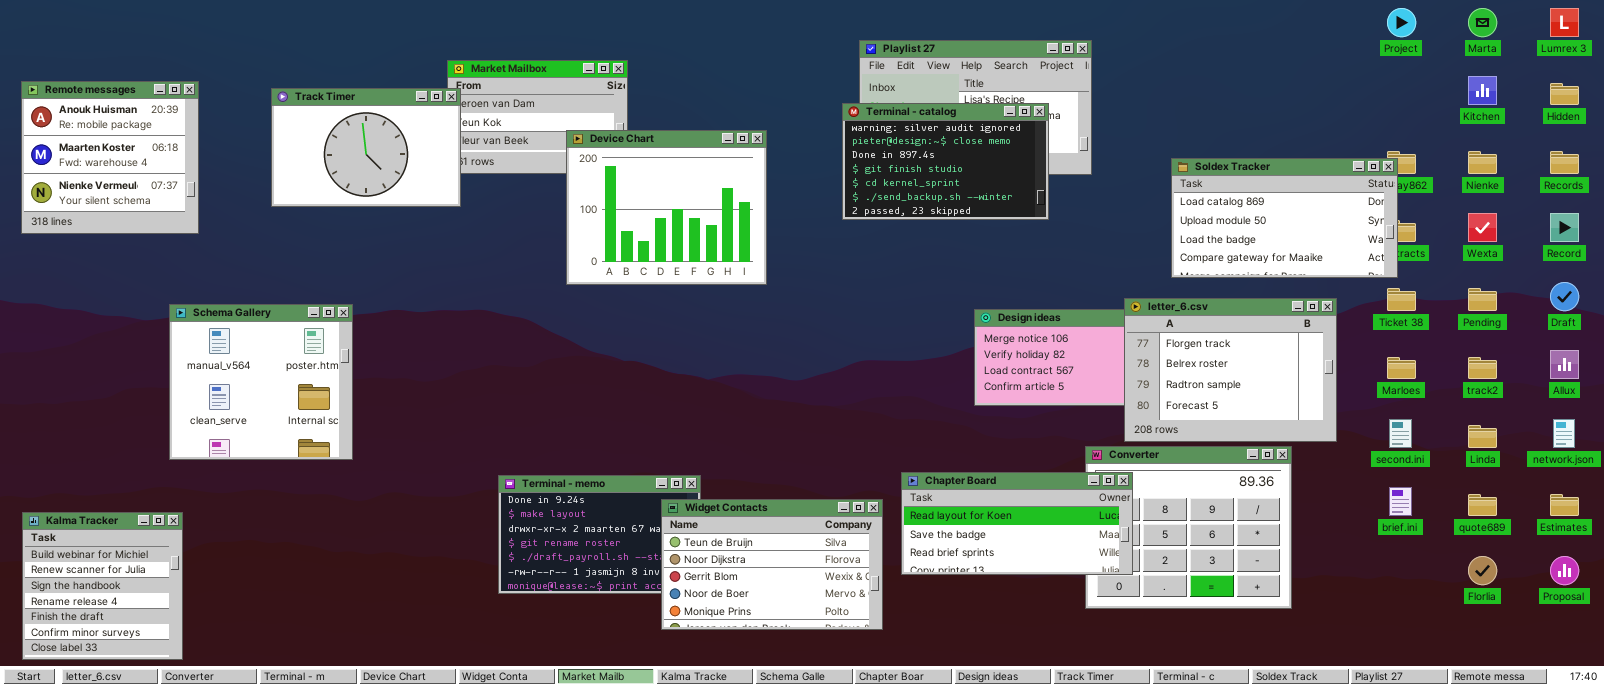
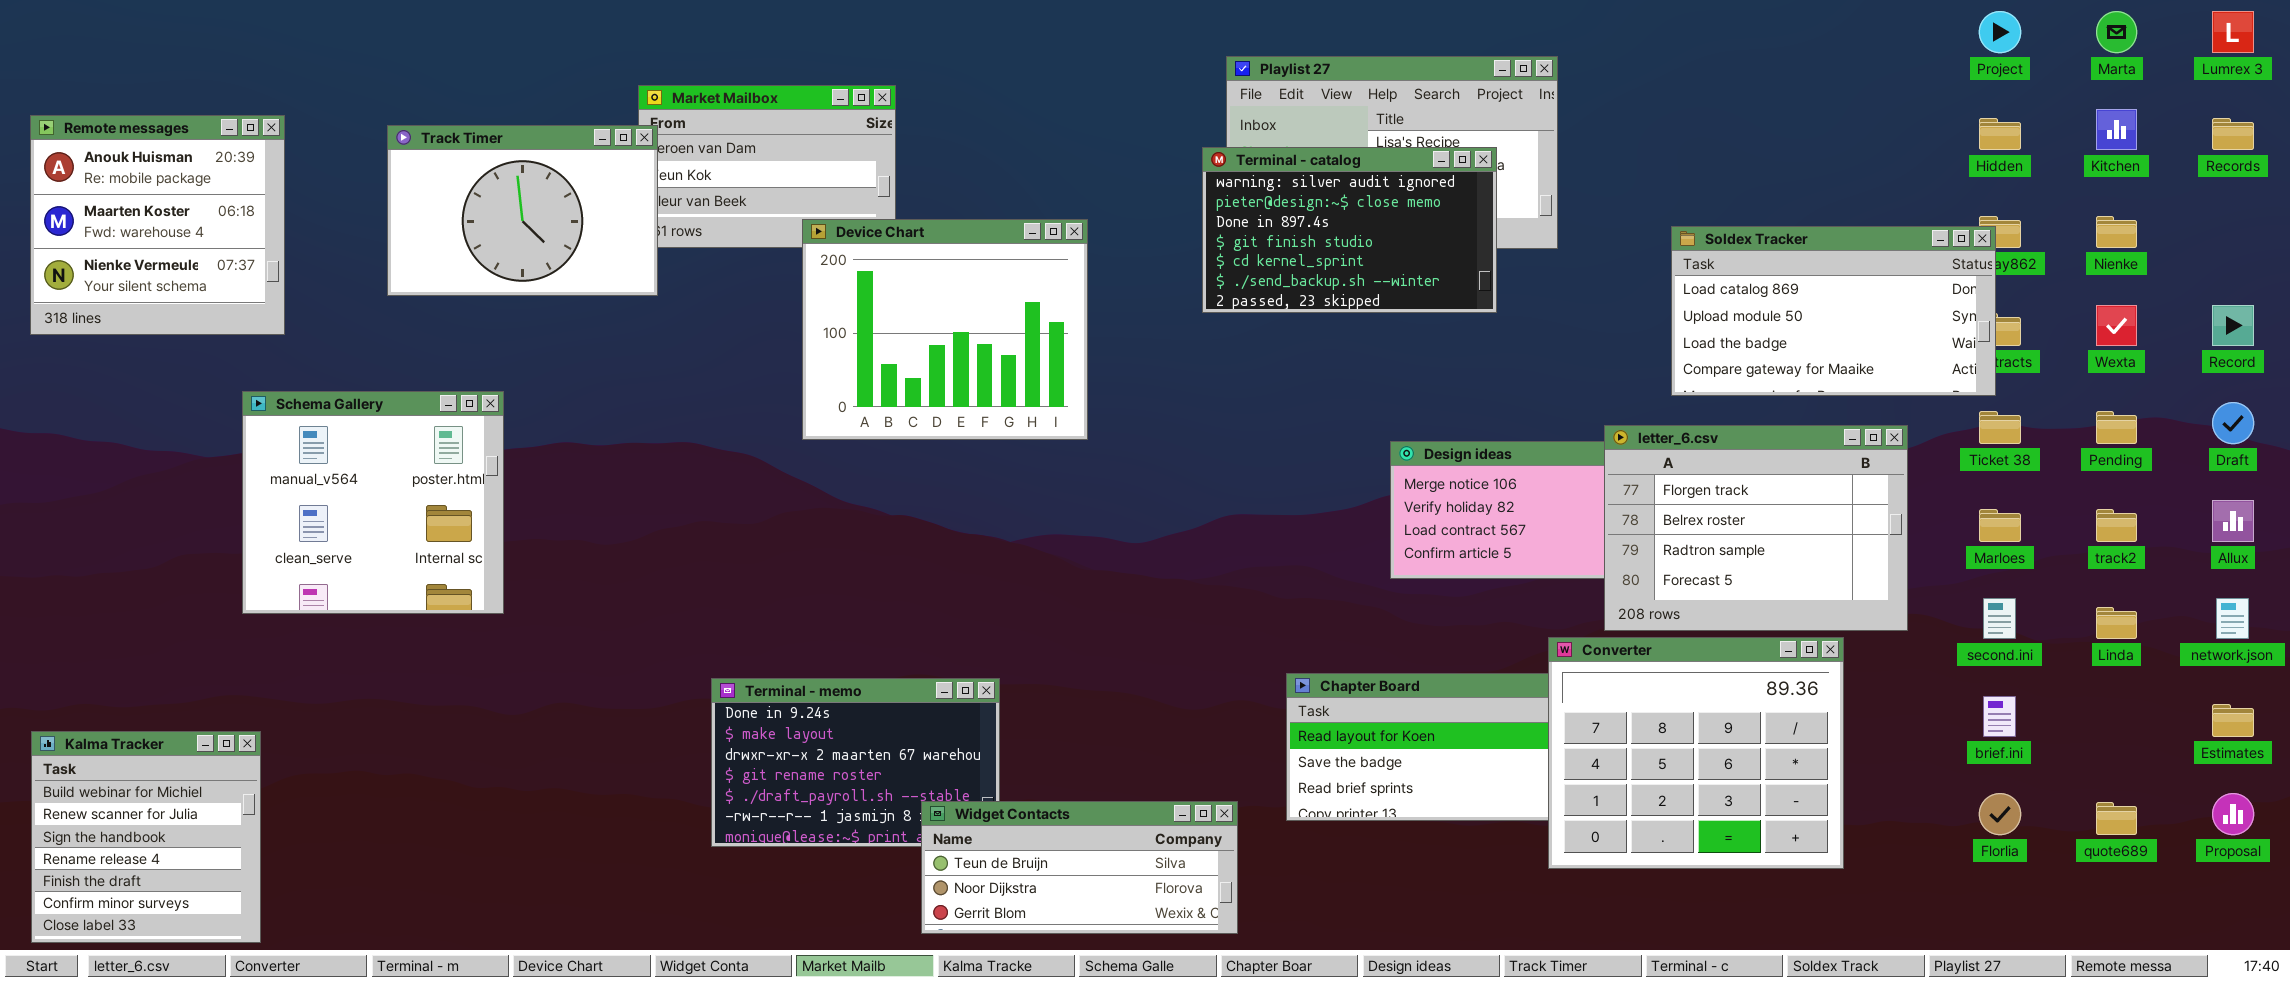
Hidden: [1550,83,1579,105] -> [1979,118,2021,150], moved
Device Chart: [566,130,767,285] -> [802,219,1088,440], moved
Records: [1550,151,1579,174] -> [2212,118,2254,150], moved
Schema Gallery: [169,304,353,460] -> [242,391,504,614], moved
Converter: [1085,446,1292,609] -> [1548,637,1844,869], raised
quote689: [1468,494,1497,516] -> [2096,802,2137,835], moved
Widget Contacts: [661,499,883,630] -> [921,801,1238,934], moved, resized
Florlia: [1468,556,1497,585] -> [1979,793,2021,835], moved

